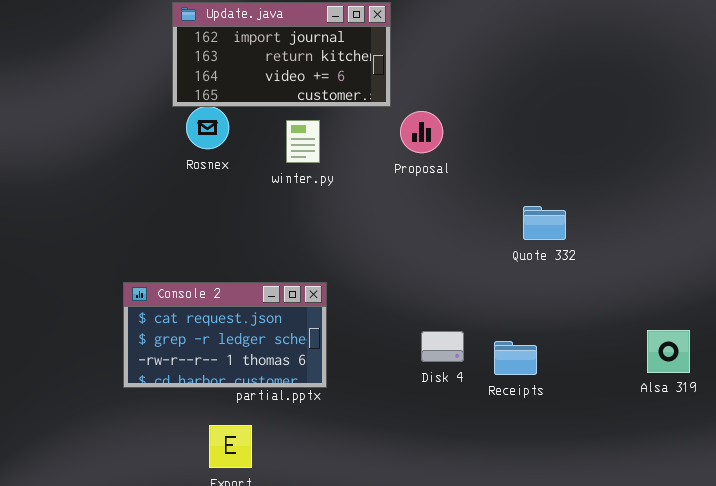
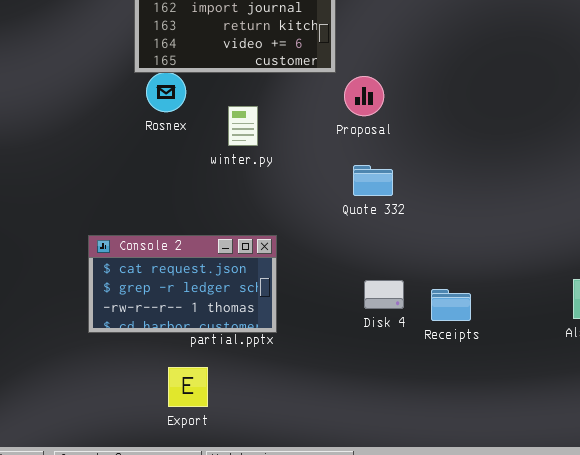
winter.py: [286,120,320,163] -> [228,106,258,146], moved
Quote 332: [523,206,566,240] -> [353,165,393,196], moved

